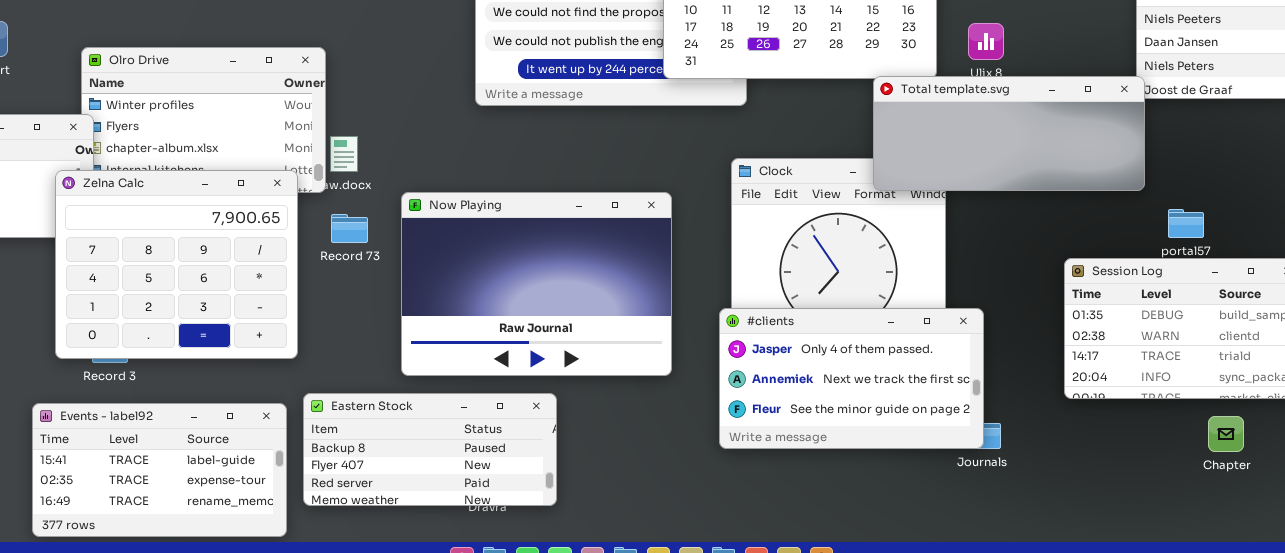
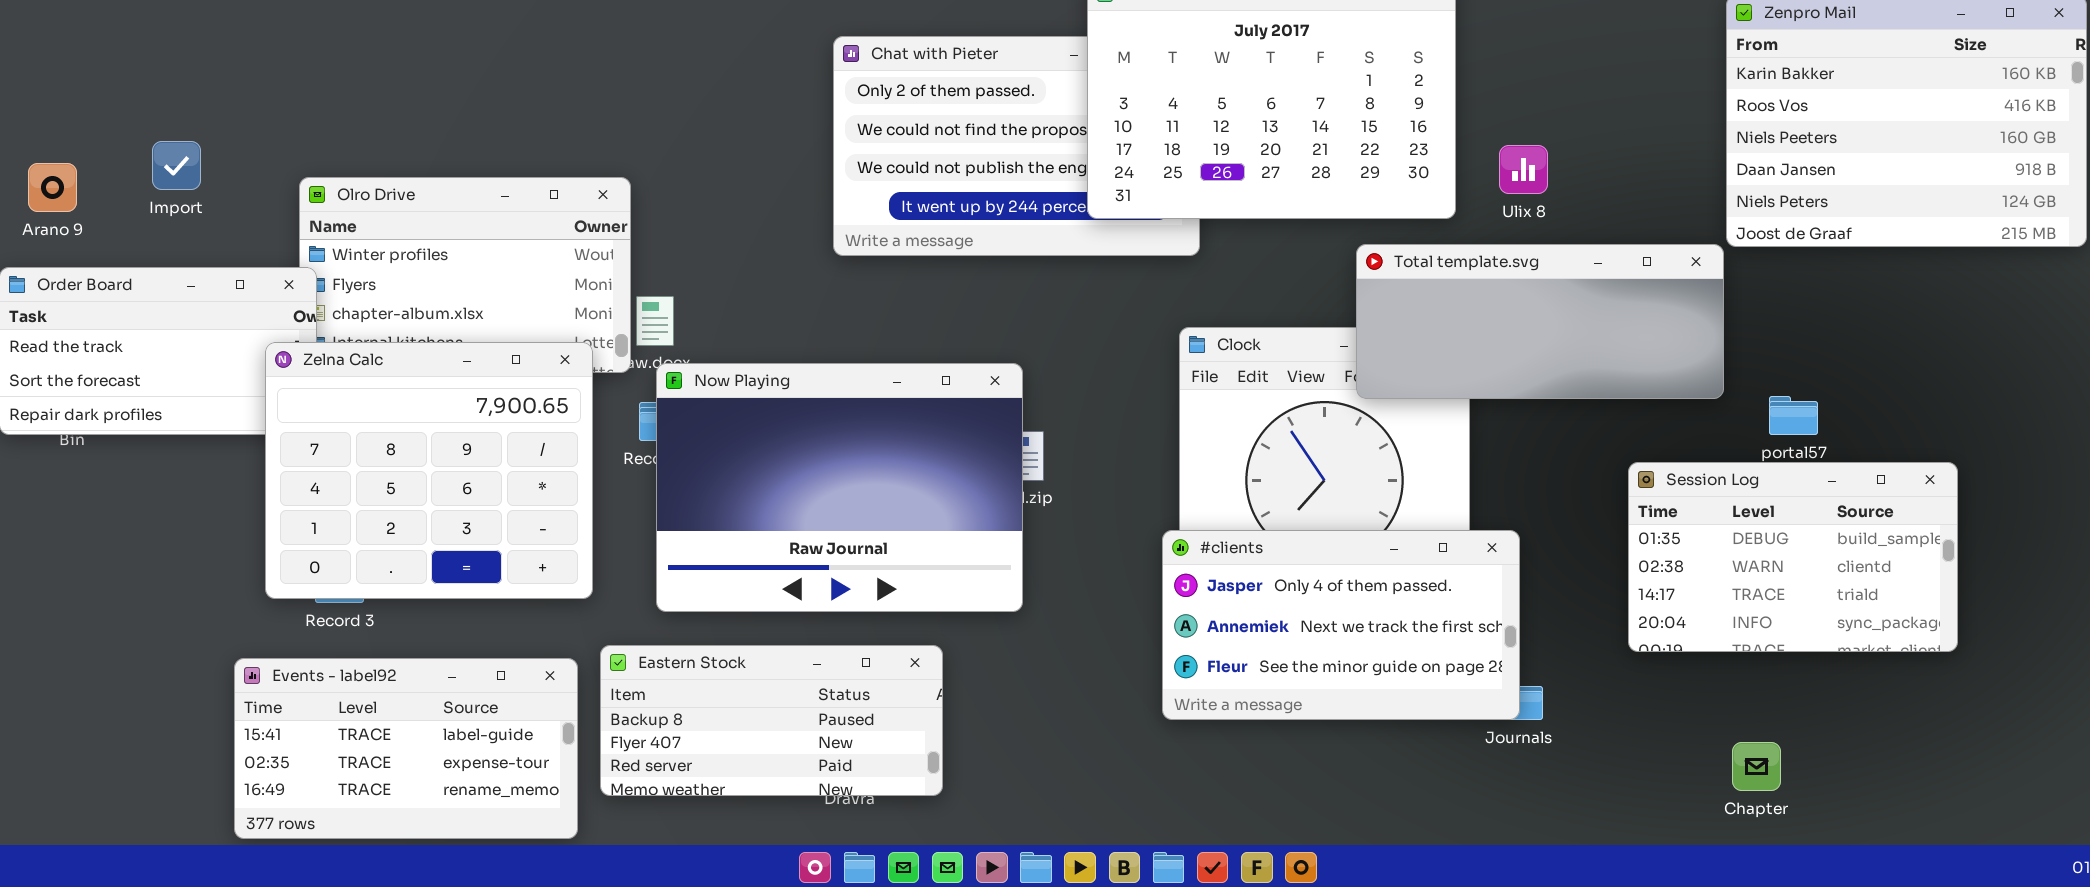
Total template.svg: [873,76,1145,191] -> [1356,244,1724,399], moved
Now Playing: [401,192,672,376] -> [656,363,1023,612], moved
Chapter: [1208,416,1244,452] -> [1732,742,1781,791], moved

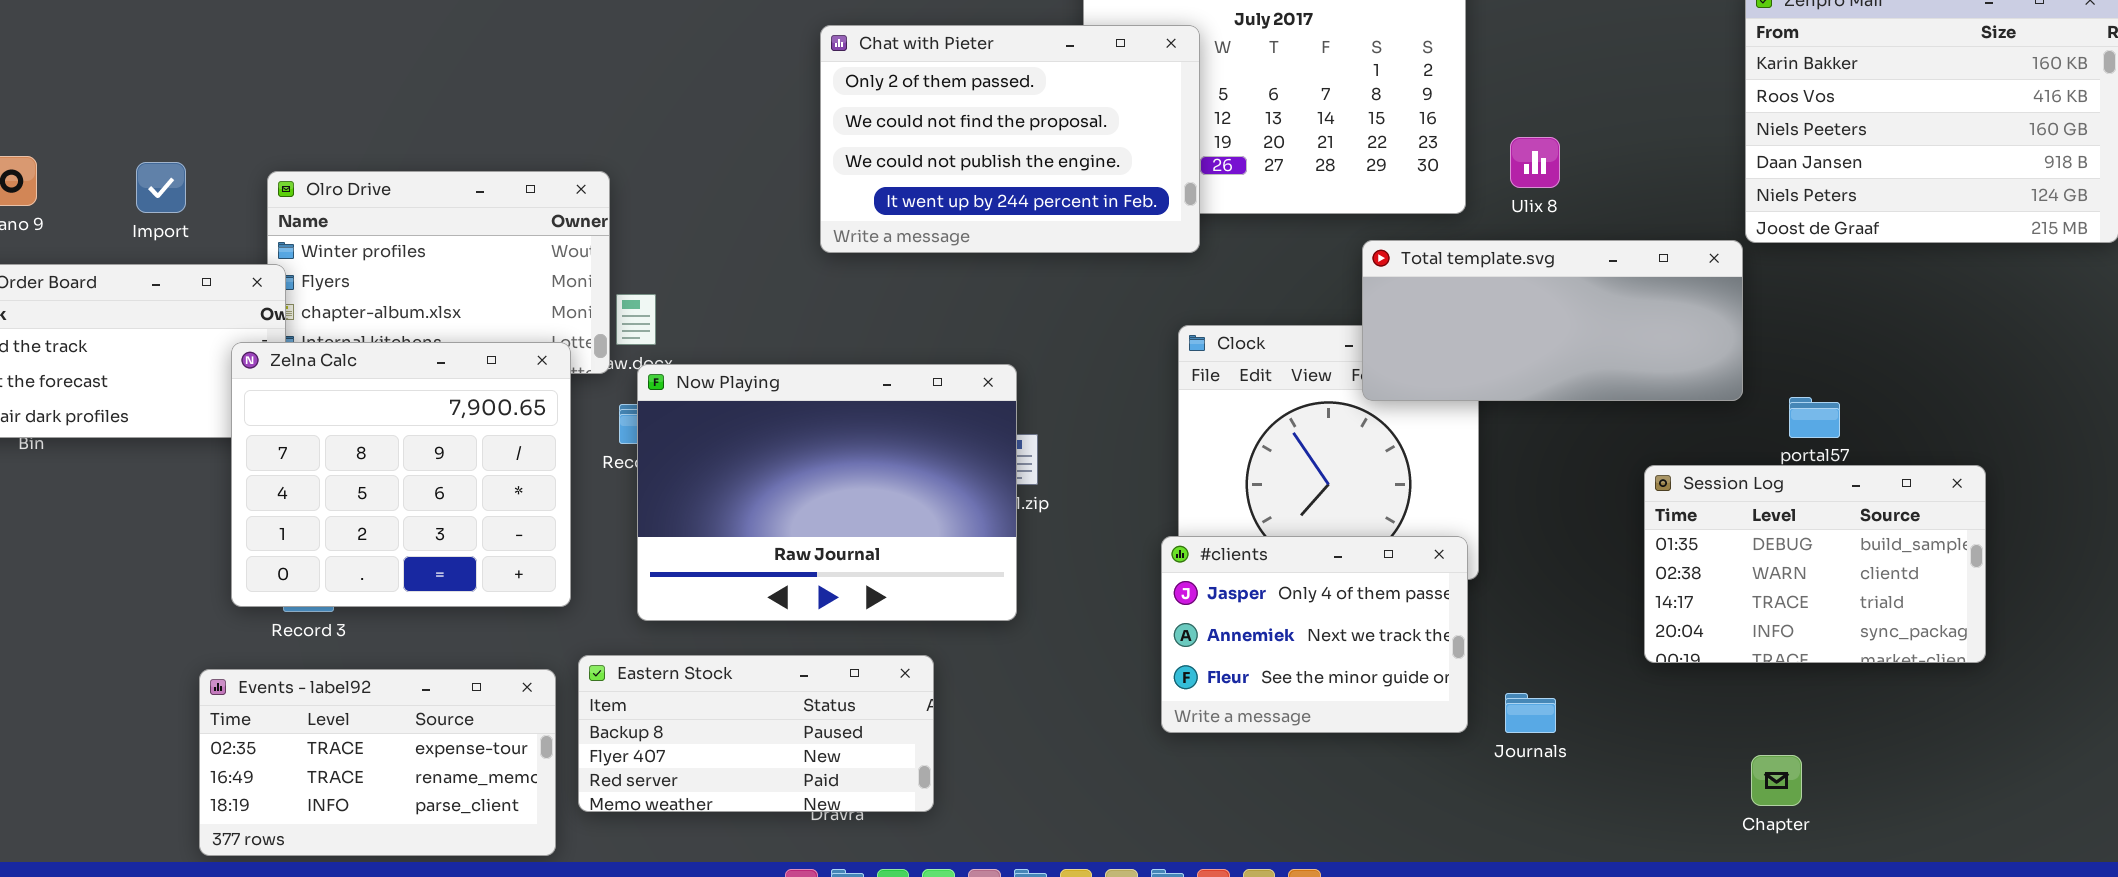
Chat with Pieter: [833,36,1200,256] -> [820,25,1200,253], raised
Import: [152,141,201,190] -> [136,162,186,213], moved
#clients: [1162,530,1520,720] -> [1161,536,1468,733], resized
Events - label92: [234,658,578,839] -> [199,669,556,856], scrolled down 1 row

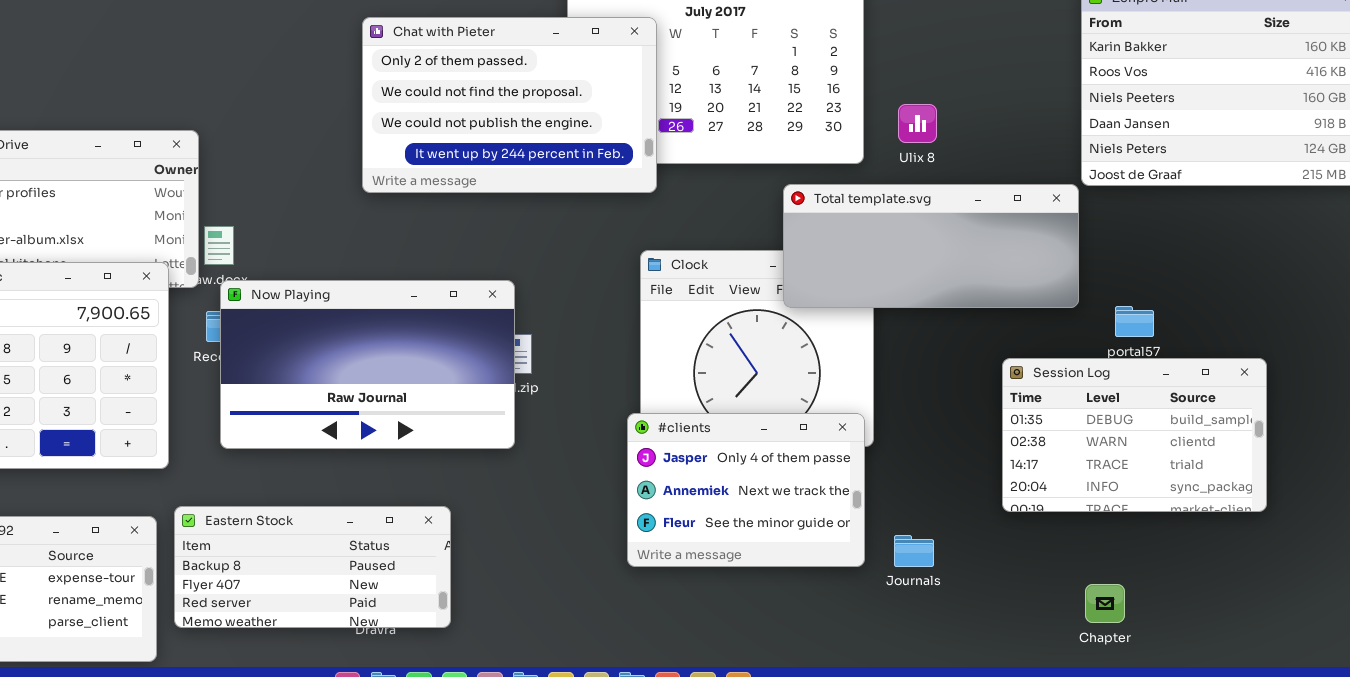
Now Playing: [637,364,1017,621] -> [220,280,515,449], resized

